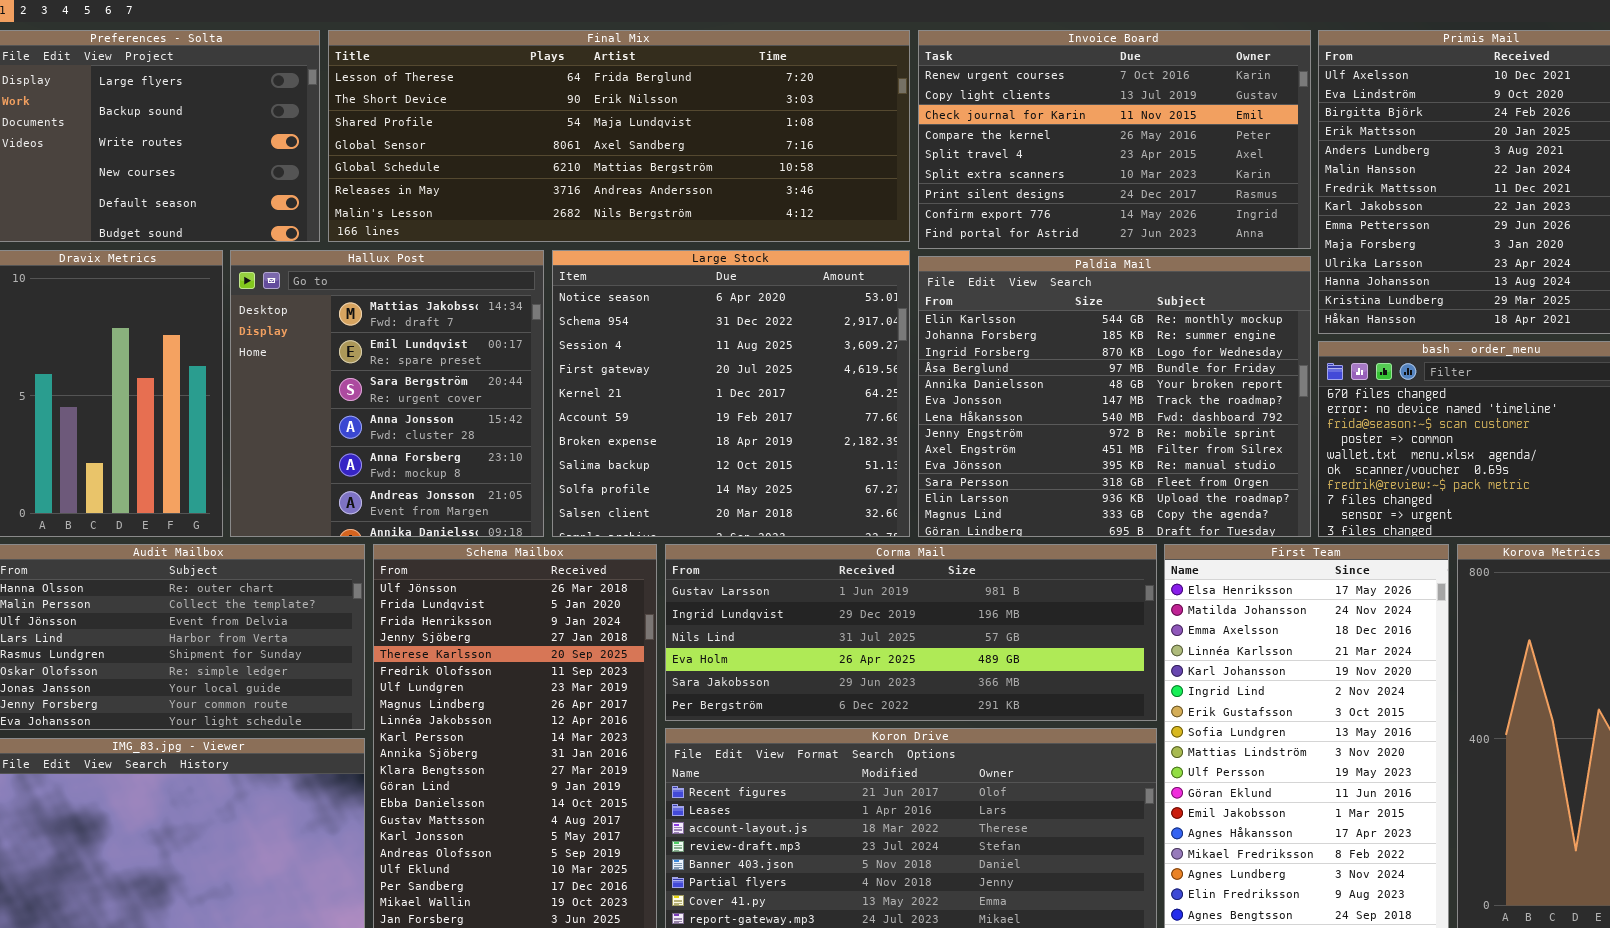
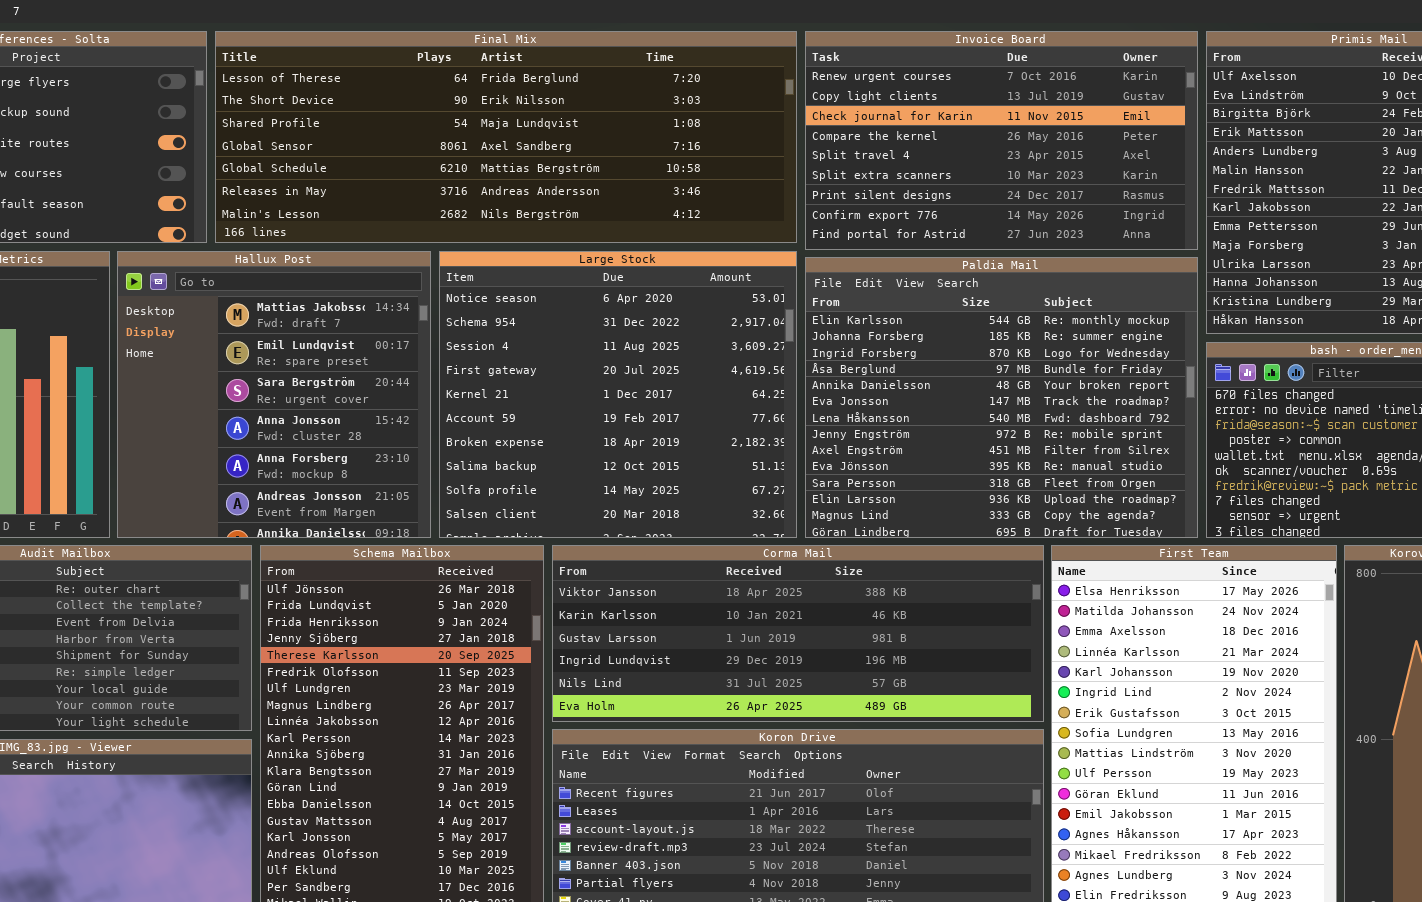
Corma Mail: [665,544,1157,721] -> [552,545,1044,722], scrolled up 2 rows

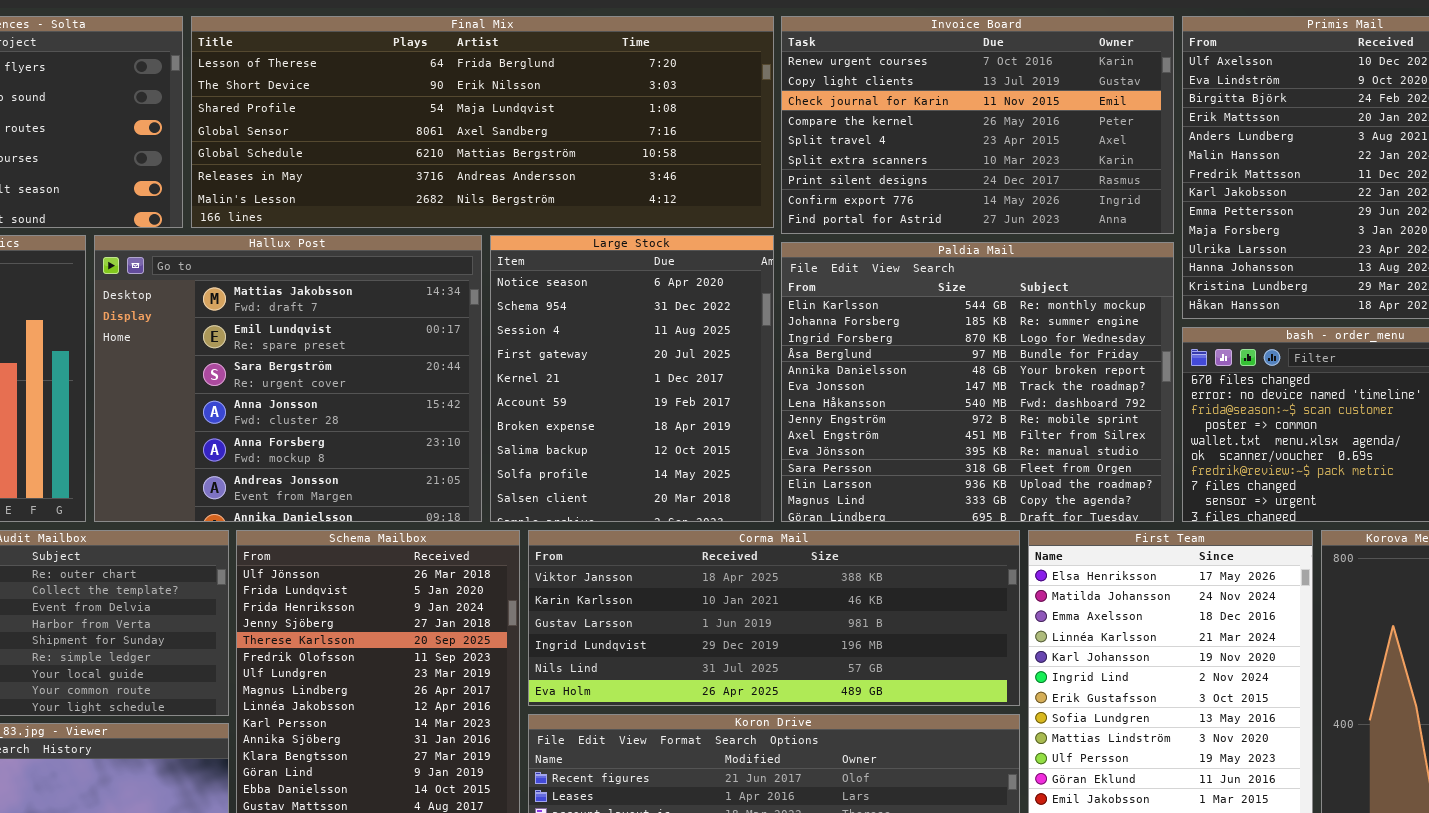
Hallux Post: [117,251,431,538] -> [94,235,482,522], resized
Large Stock: [439,251,797,538] -> [490,235,774,522], resized

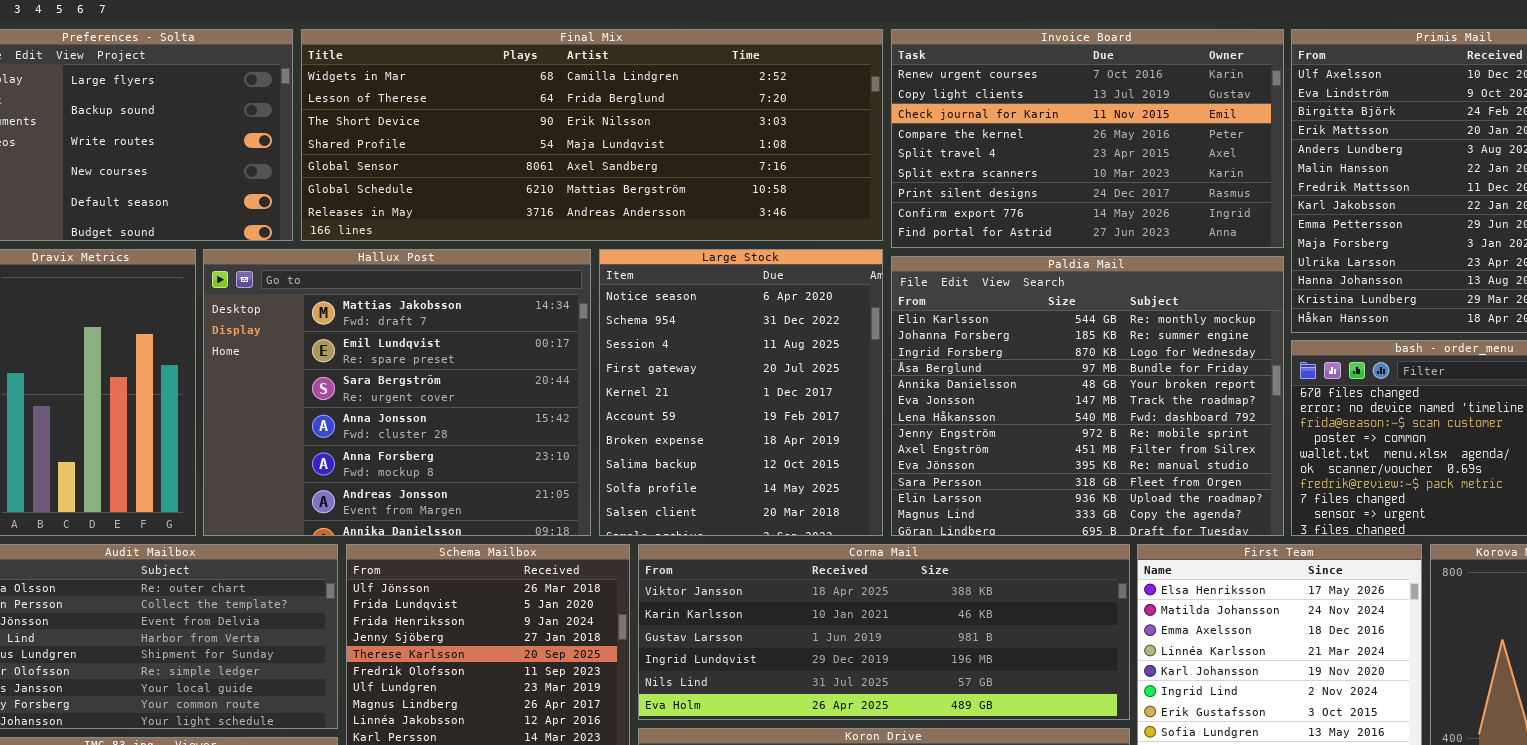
Final Mix: [191,16,774,228] -> [301,29,883,241], scrolled up 1 row

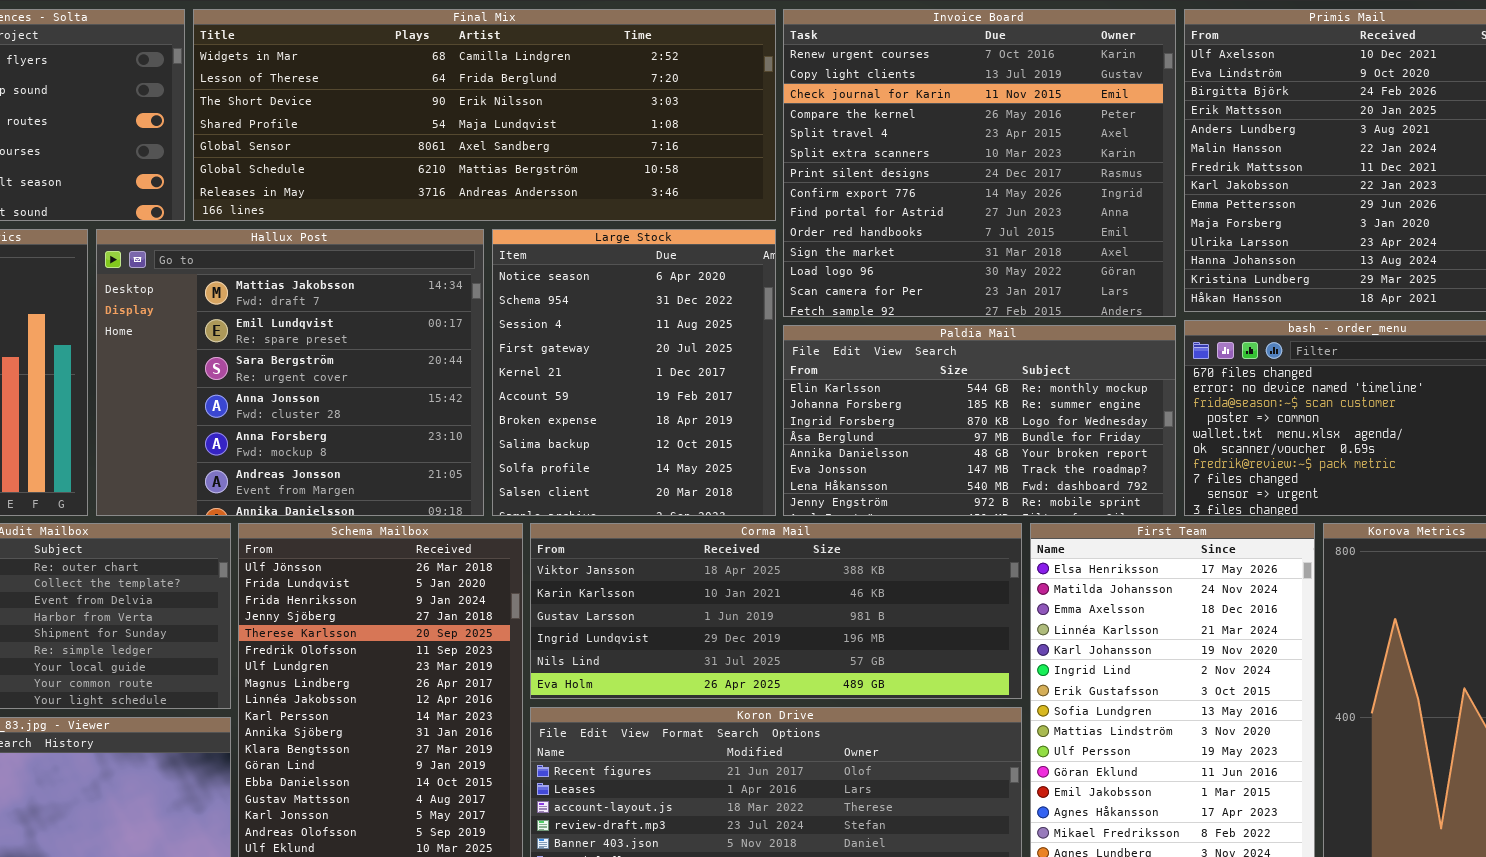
Invoice Board: [891,29,1284,248] -> [783,9,1176,317], resized
Paldia Mail: [891,256,1284,536] -> [783,325,1176,516], resized

